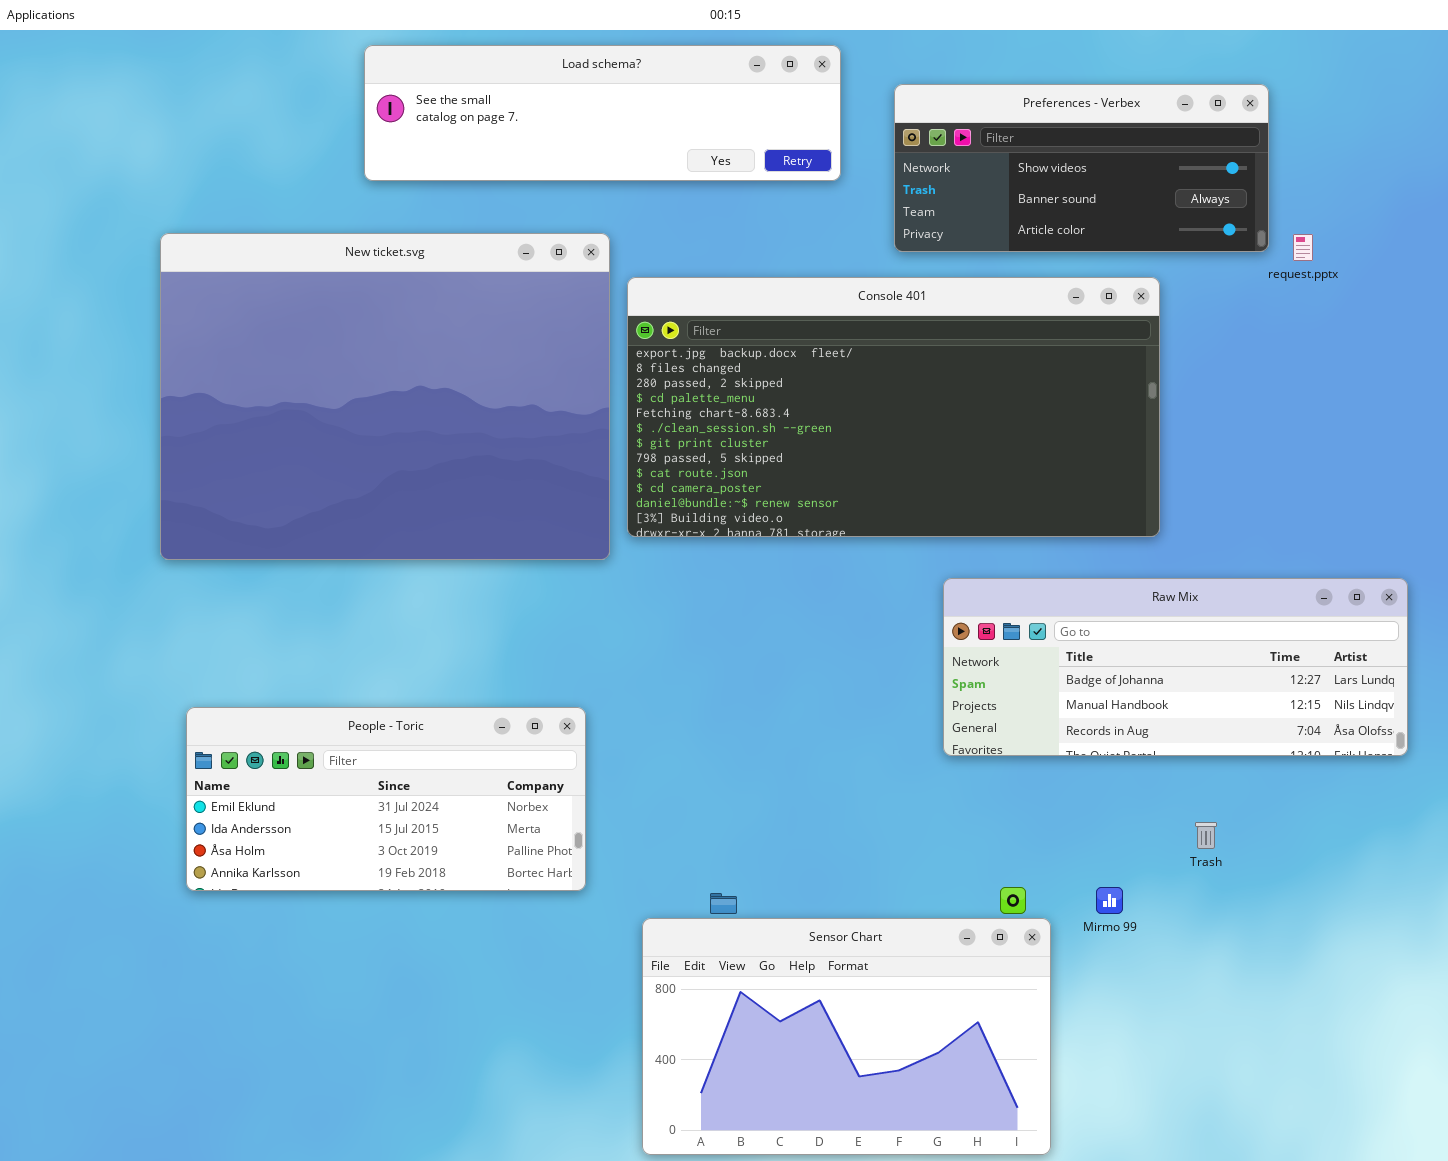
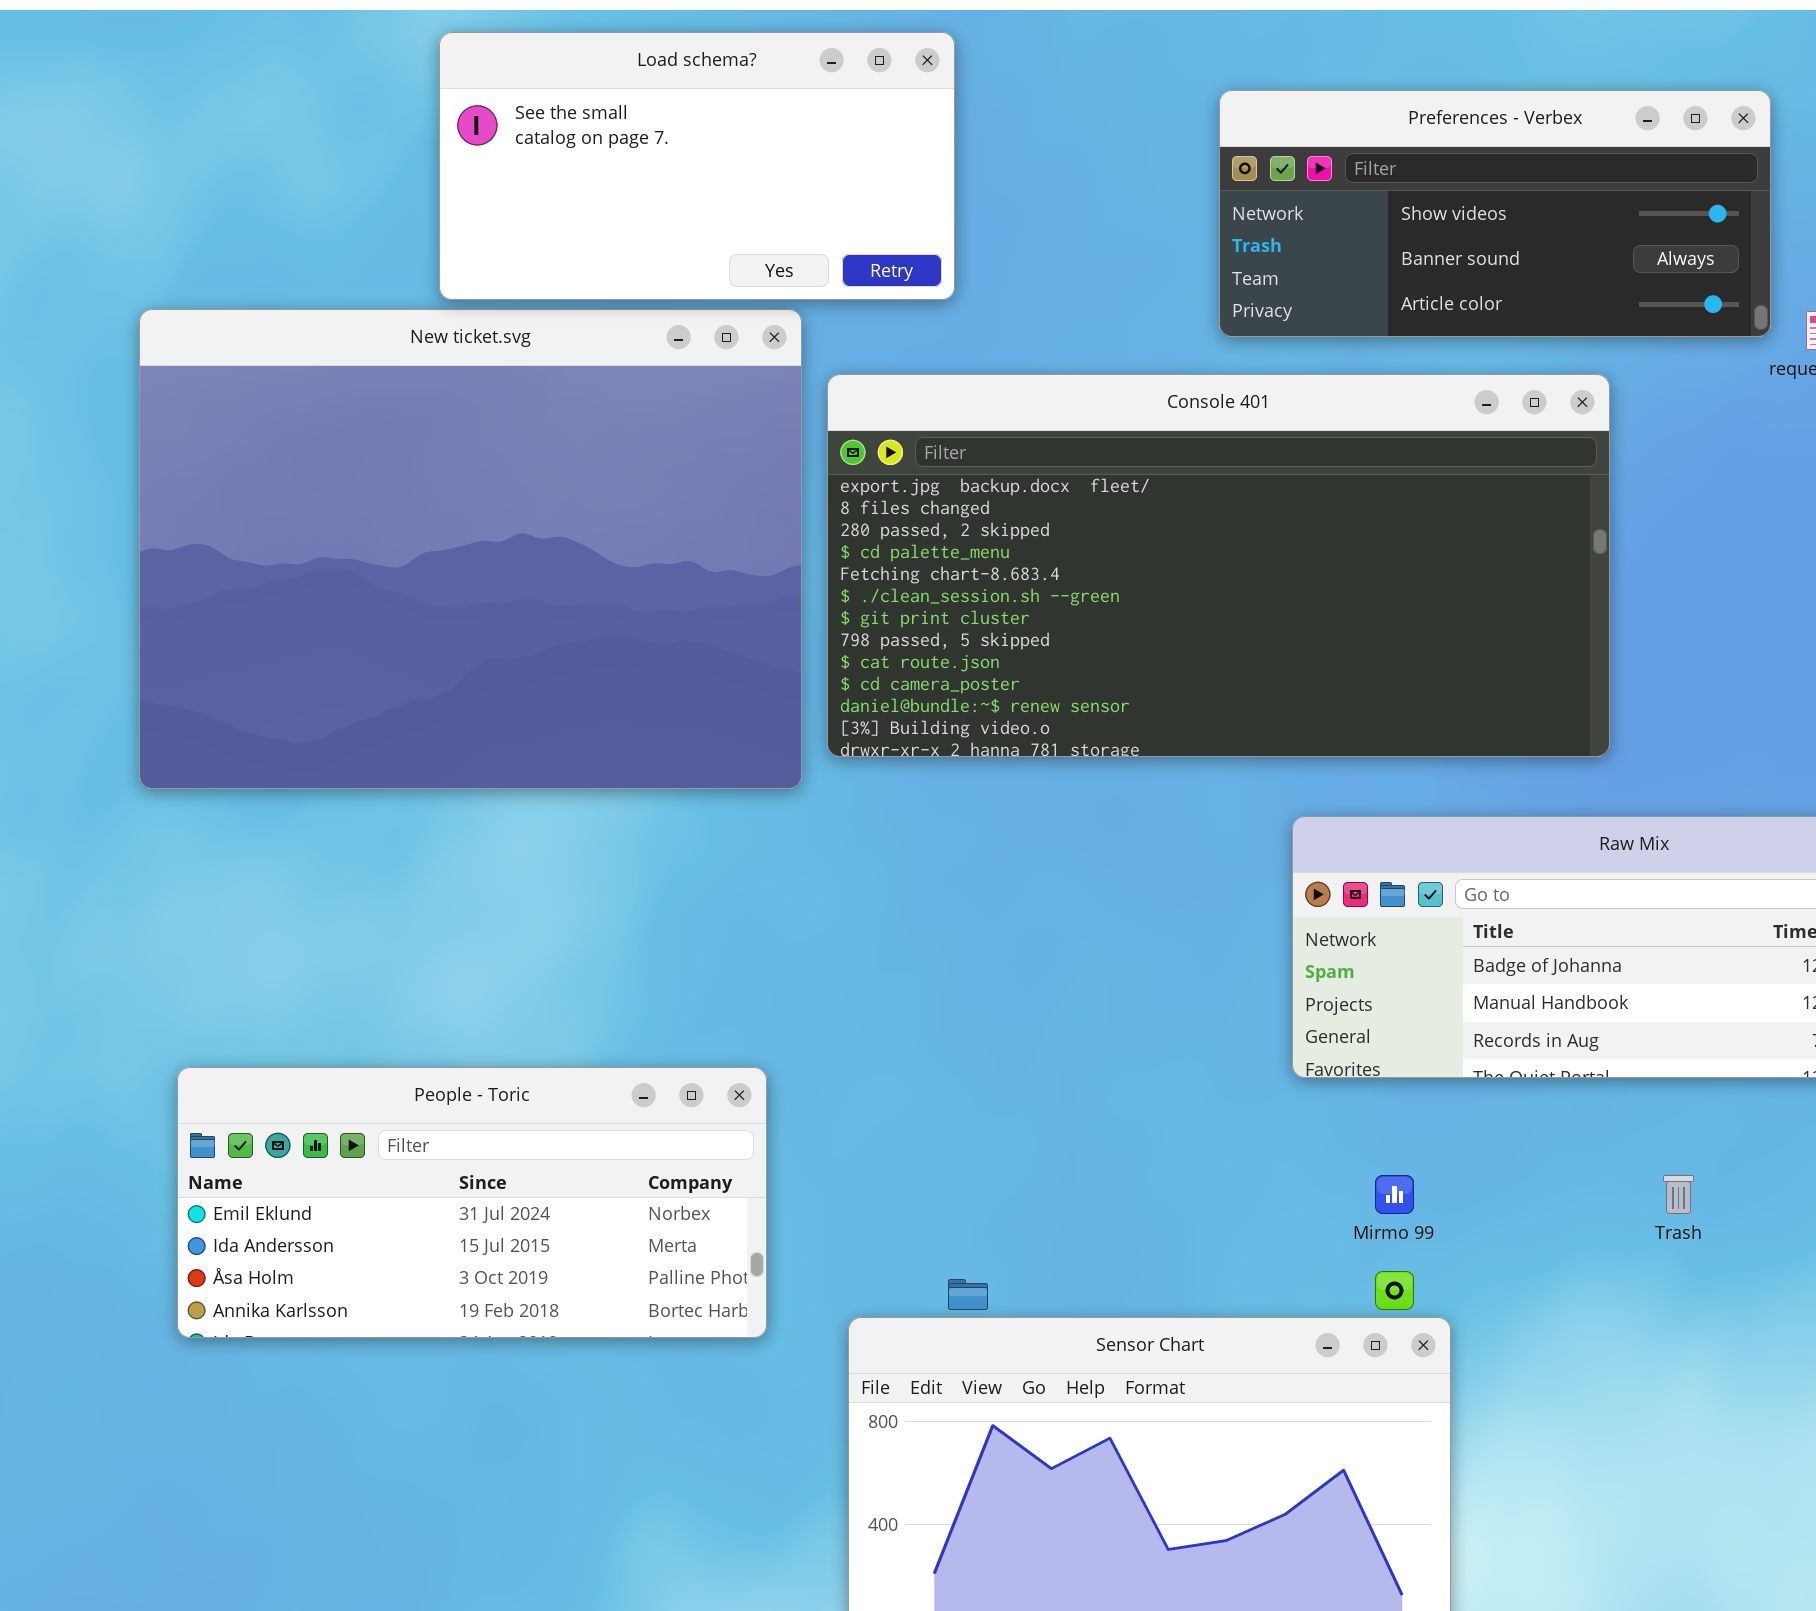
Load schema?: [364,45,841,181] -> [439,32,955,300], resized
People - Toric: [186,707,586,891] -> [177,1067,767,1338], moved
Mirmo 99: [1096,887,1123,914] -> [1375,1175,1414,1214], moved

